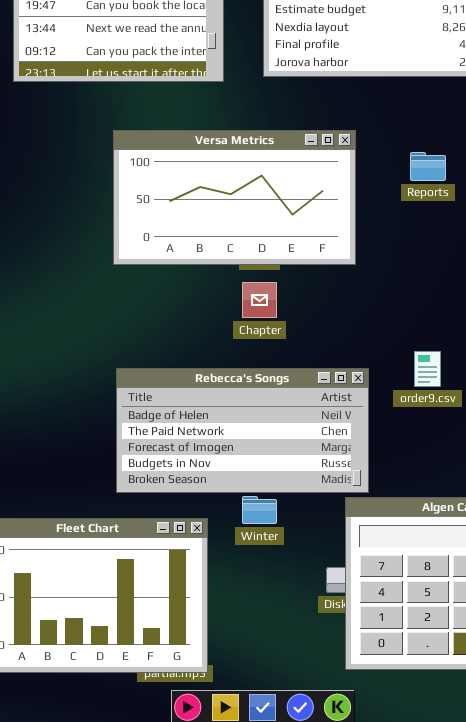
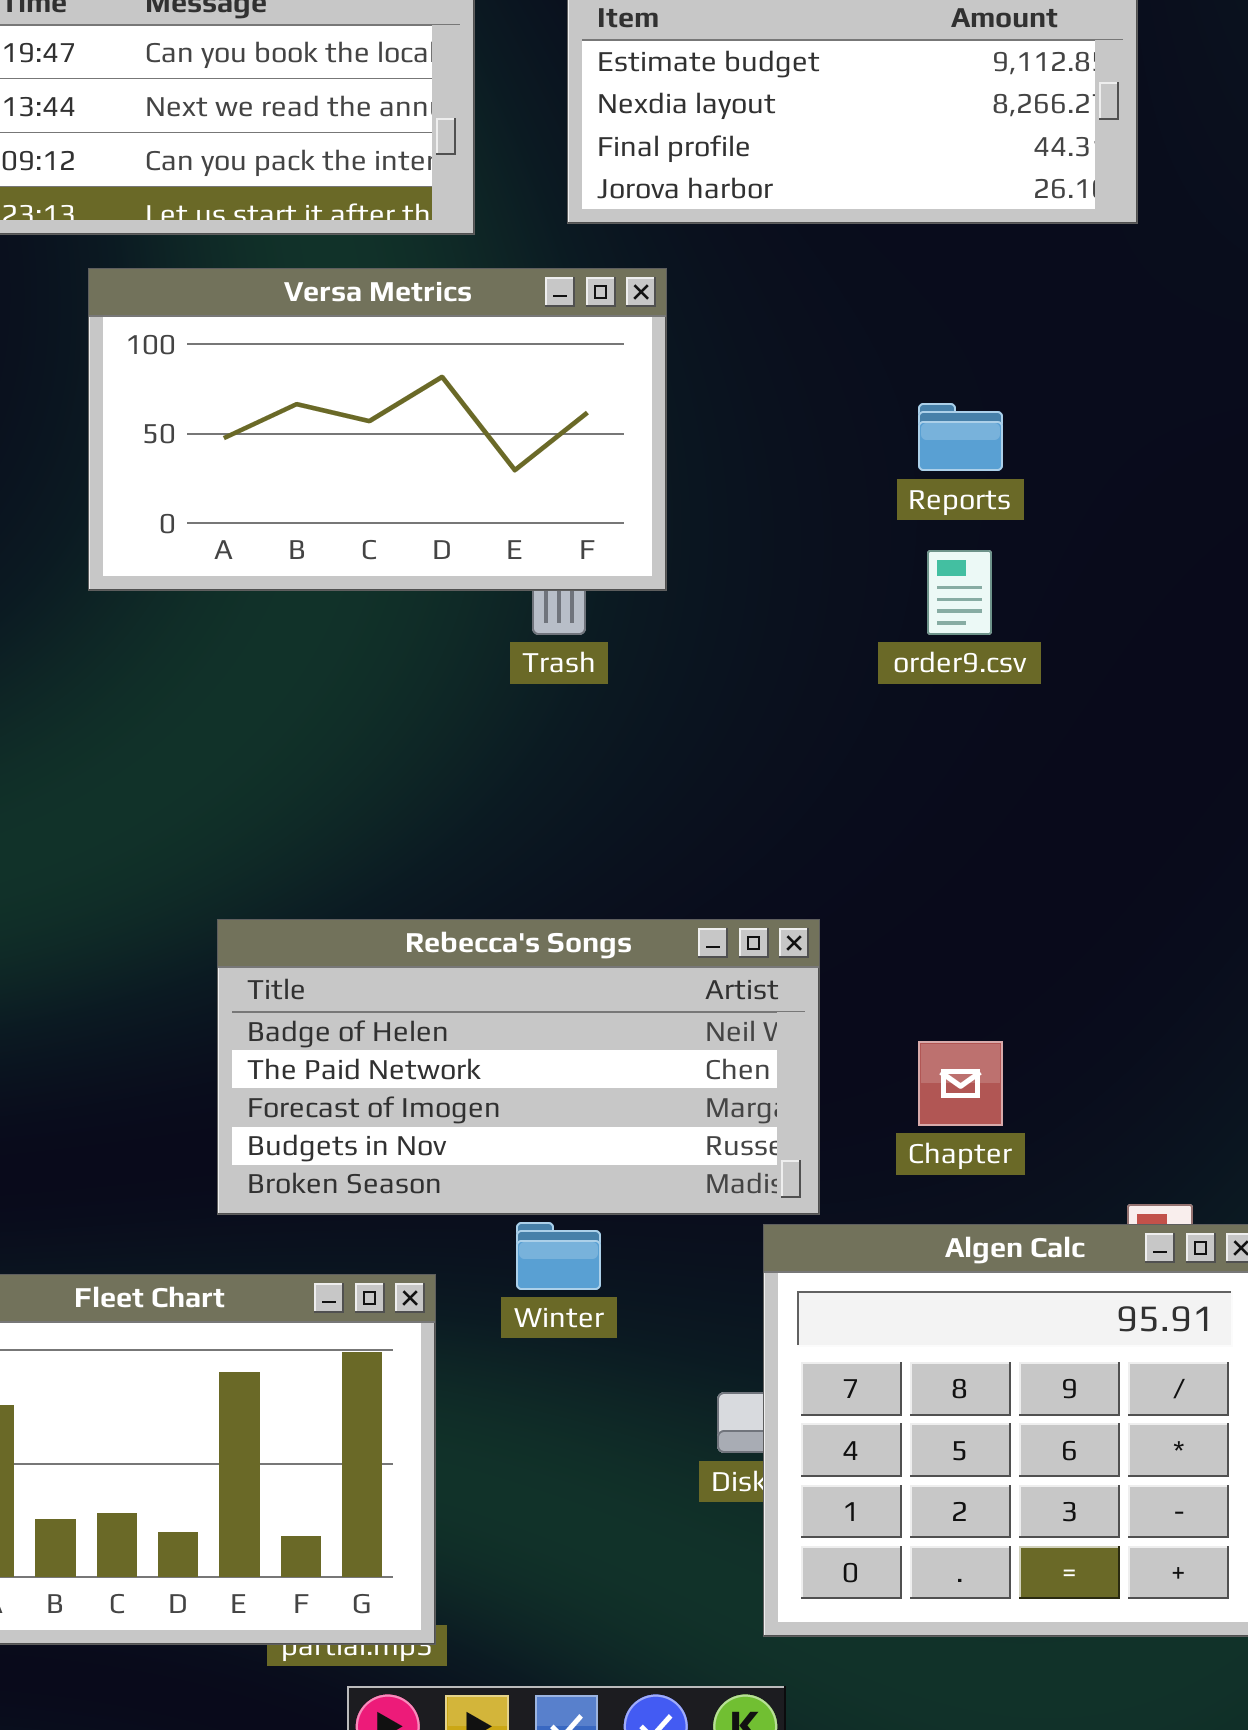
Versa Metrics: [113,130,356,265] -> [88,268,667,591], moved
Chapter: [242,282,277,318] -> [918,1041,1003,1126], moved
order9.csv: [414,351,441,387] -> [927,550,992,635], moved

